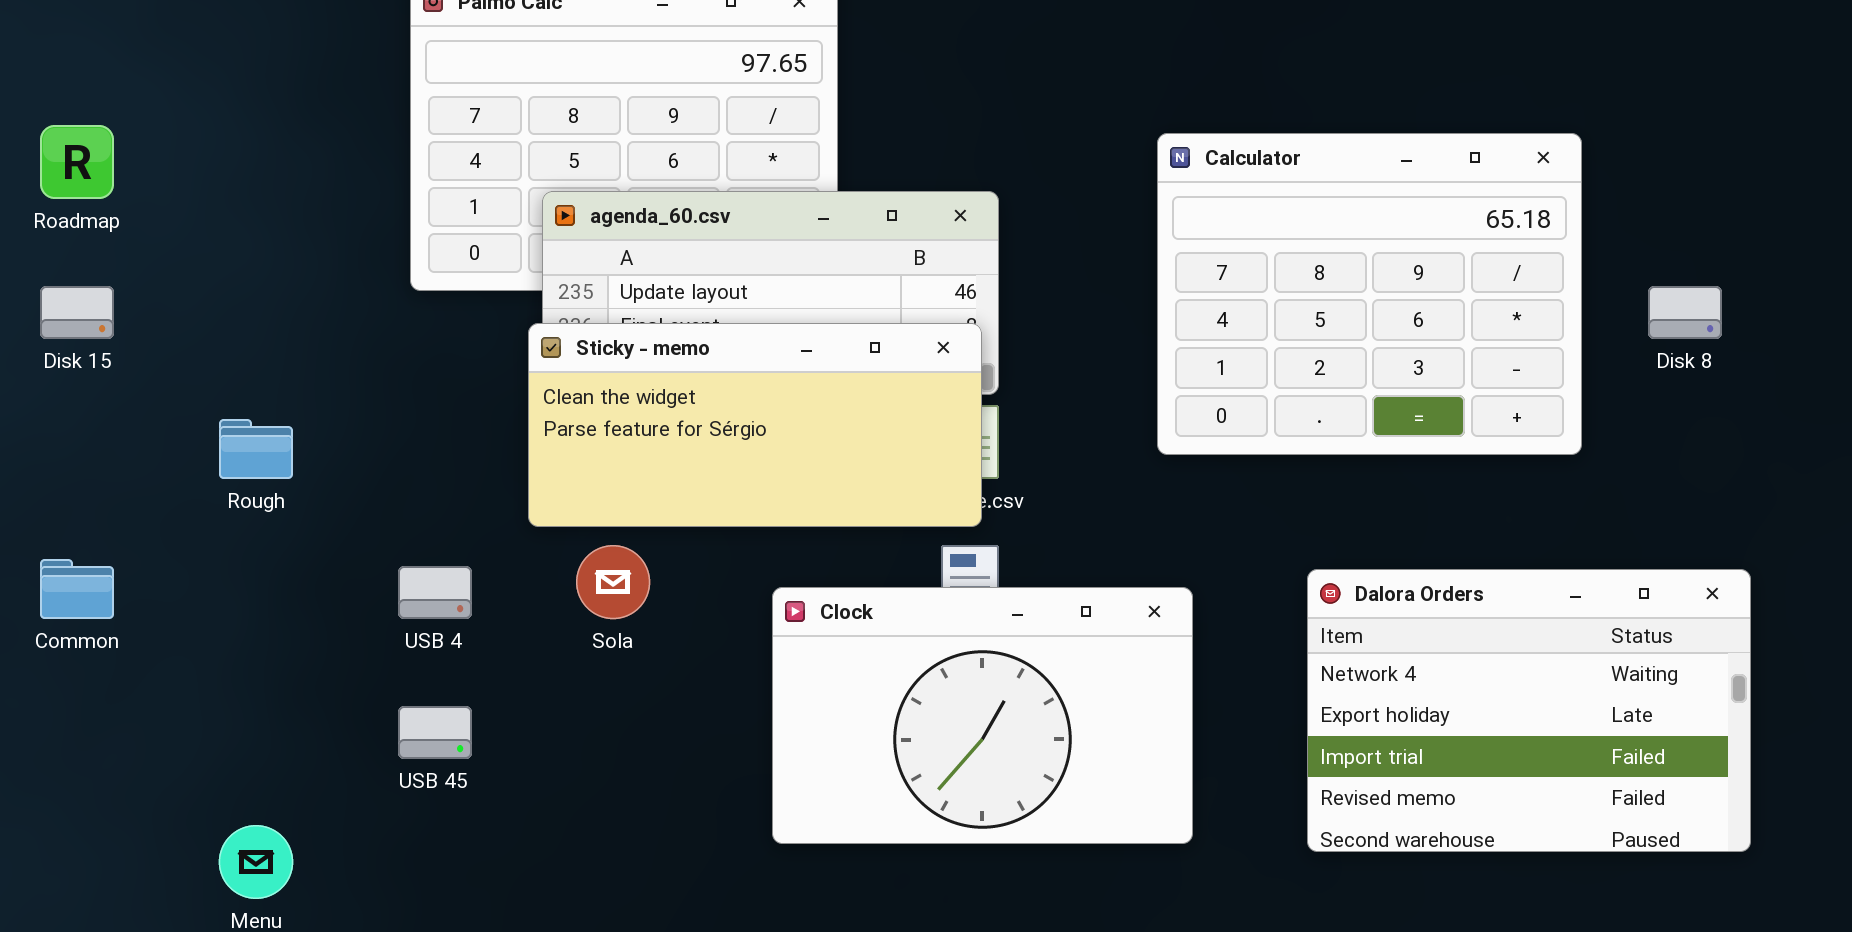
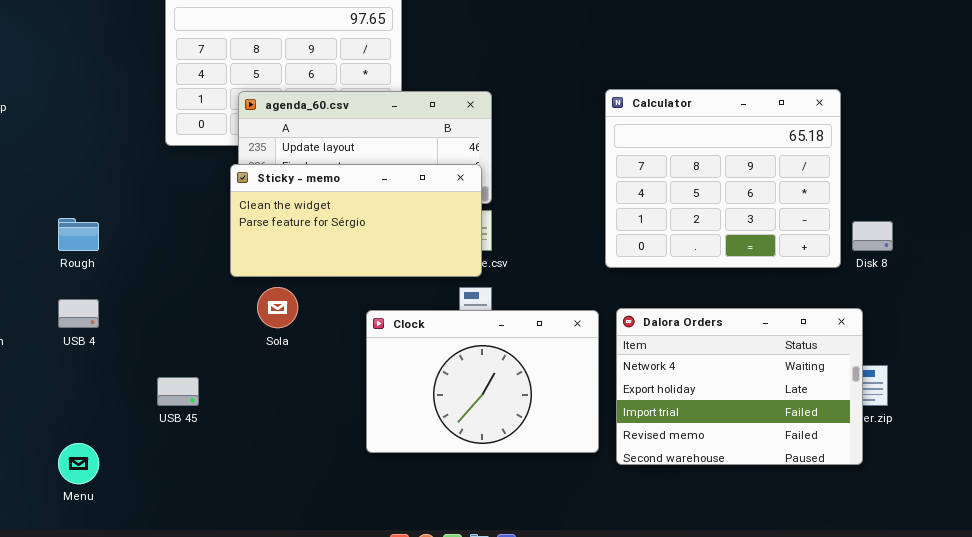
Calculator: [1157,133,1582,455] -> [605,89,841,268], moved
Disk 8: [1648,286,1722,339] -> [852,221,893,251], moved
USB 4: [398,566,472,619] -> [58,299,99,328], moved
Dalora Orders: [1307,569,1751,852] -> [616,308,863,465], moved

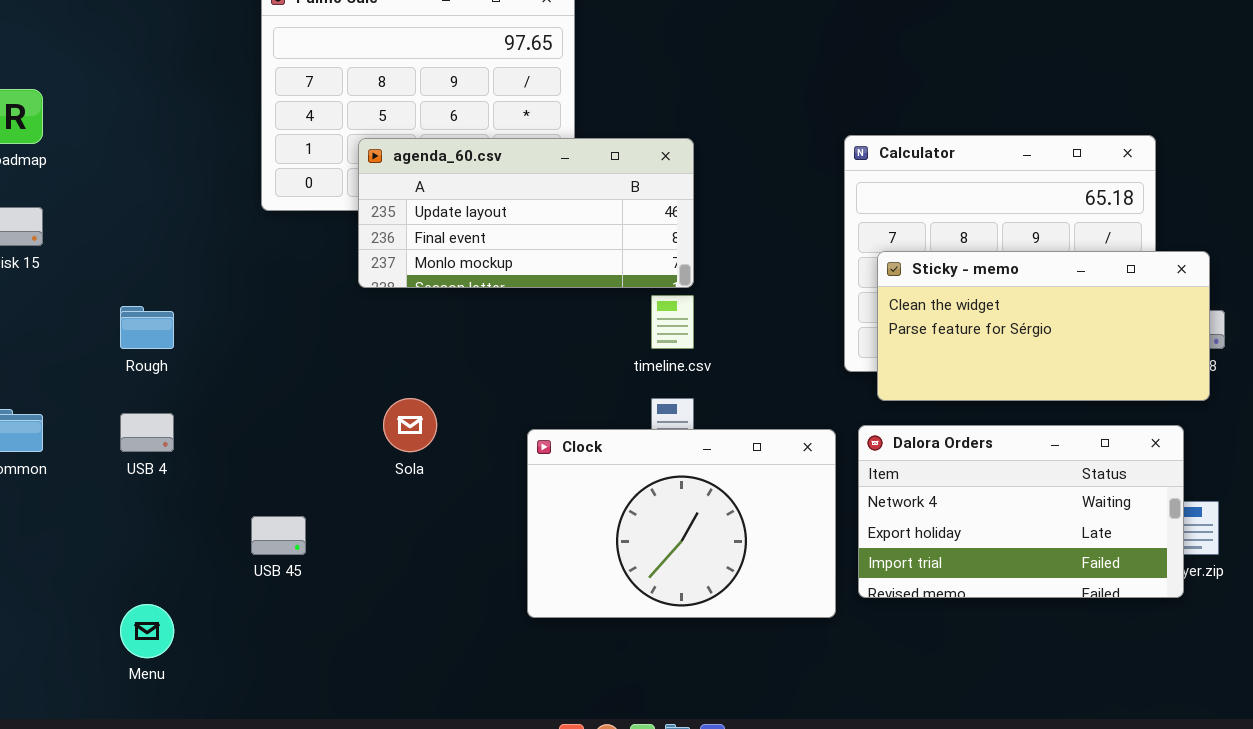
Sticky - memo: [230,164,482,277] -> [877,251,1210,401], moved
Dalora Orders: [616,308,863,465] -> [858,425,1184,598], resized

